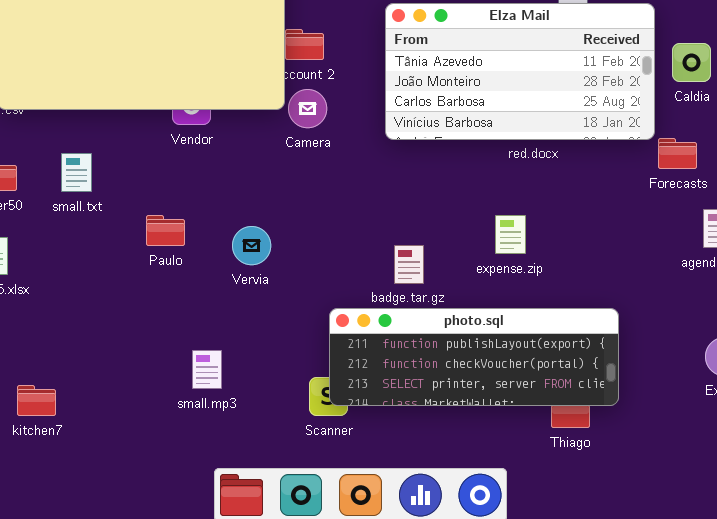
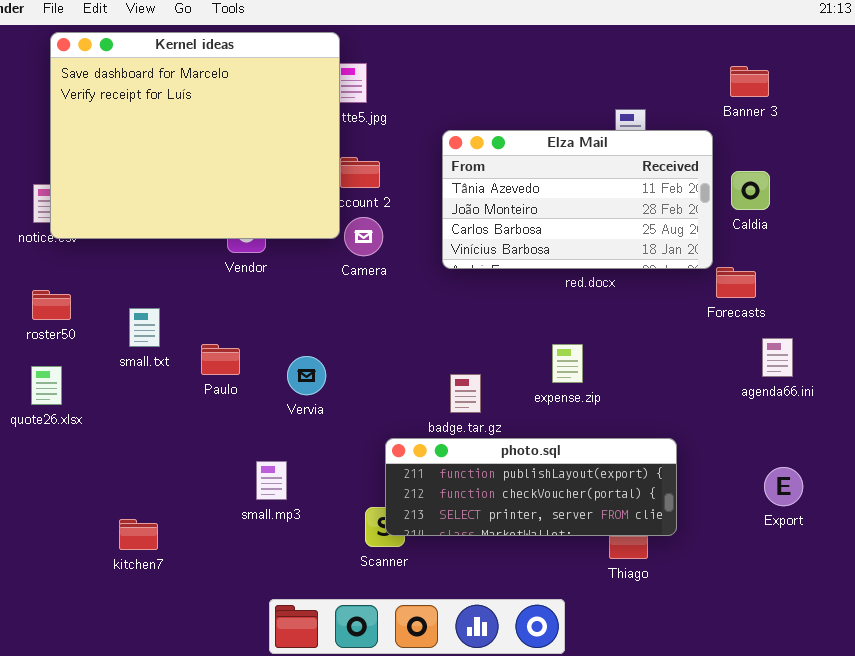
small.txt: [61,153,92,192] -> [129,308,160,347], moved
small.mp3: [192,350,222,389] -> [256,461,287,500], moved
kitchen7: [17,385,56,416] -> [119,519,158,550], moved

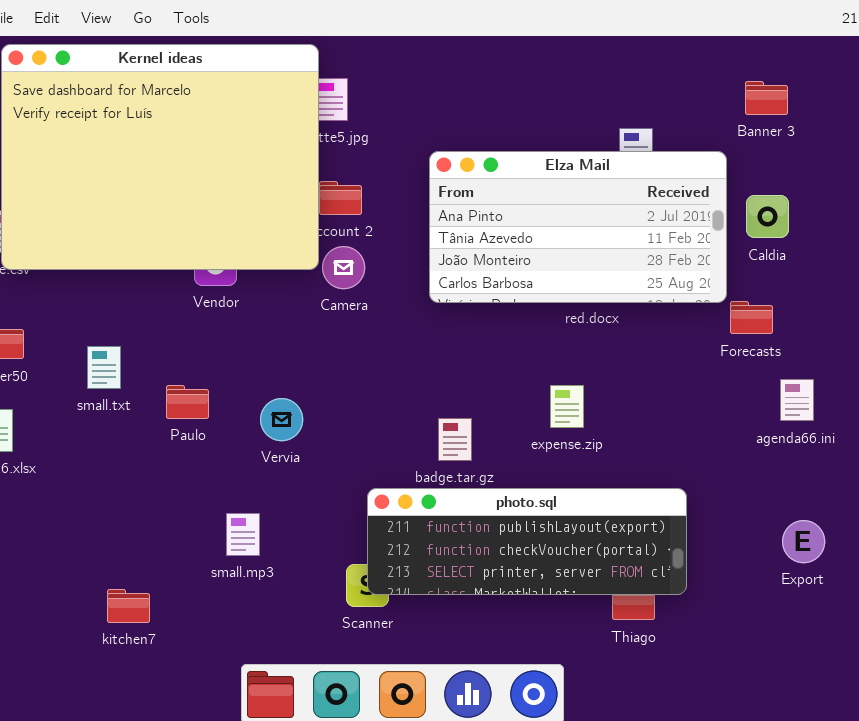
Elza Mail: [442,130,713,269] -> [429,151,727,303], scrolled up 1 row
kitchen7: [119,519,158,550] -> [107,589,150,623], moved

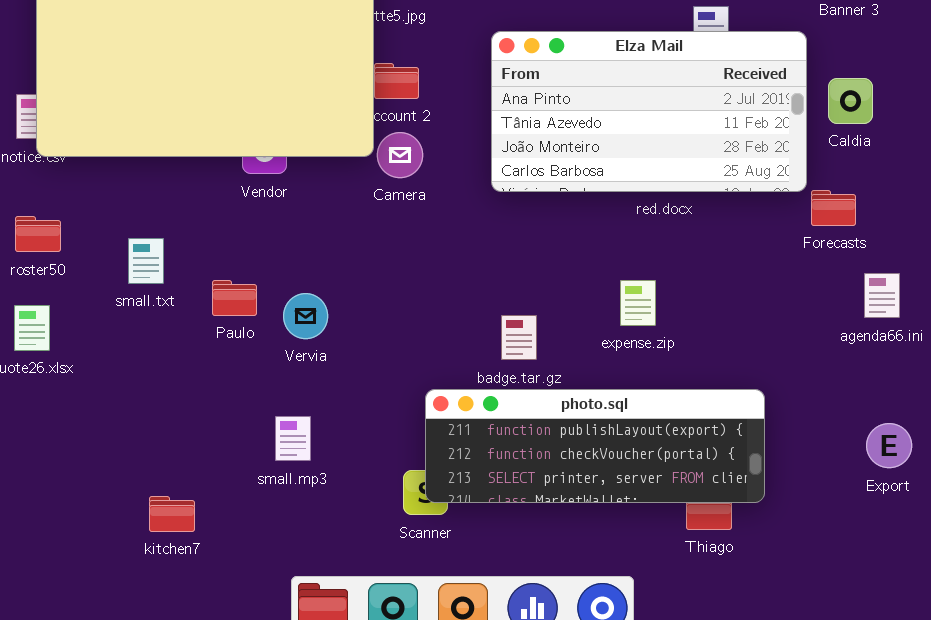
Vervia: [260,398,303,441] -> [283,293,328,339], moved

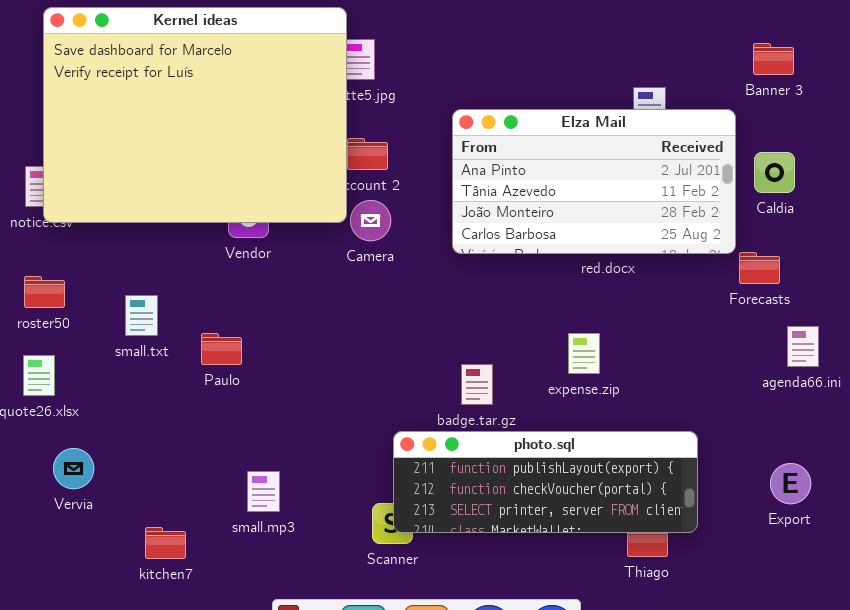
Vervia: [283,293,328,339] -> [53,448,94,489], moved
small.mp3: [275,416,311,461] -> [247,471,280,512], moved
Export: [866,423,912,468] -> [770,463,811,504], moved

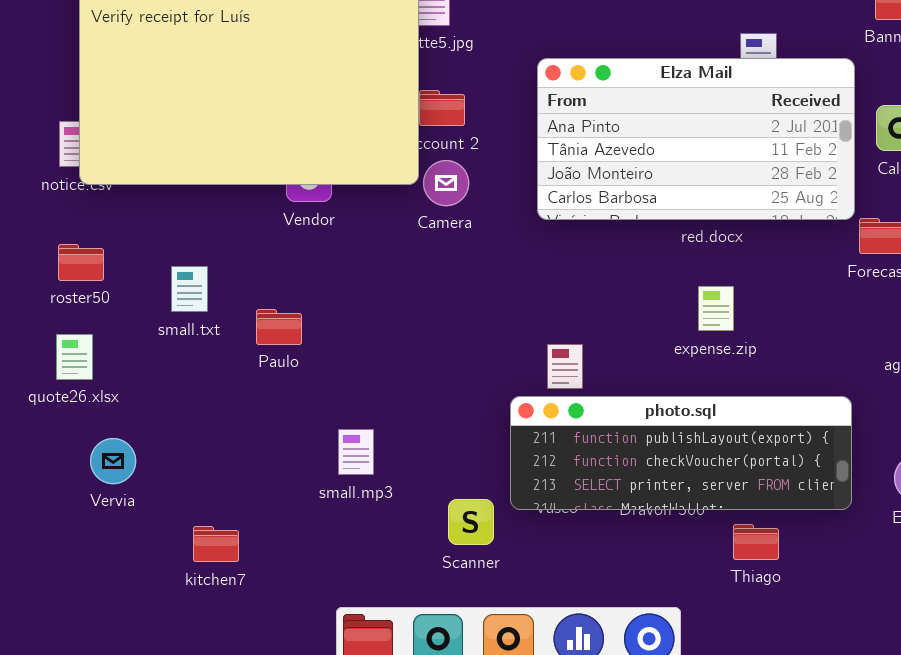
expense.zip: [568,333,600,374] -> [698,286,734,331], moved
photo.sql: [393,431,698,533] -> [510,396,852,510], moved
small.mp3: [247,471,280,512] -> [338,429,374,475], moved

